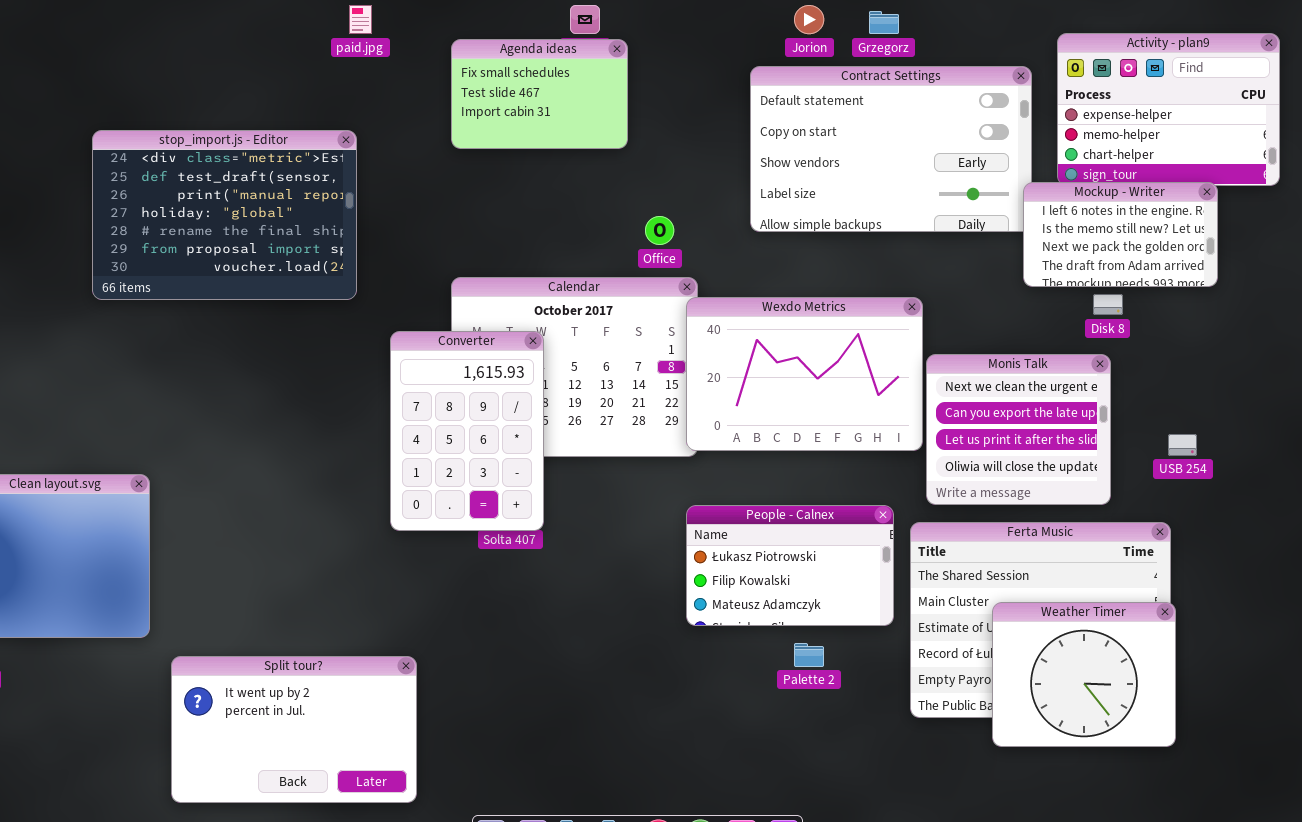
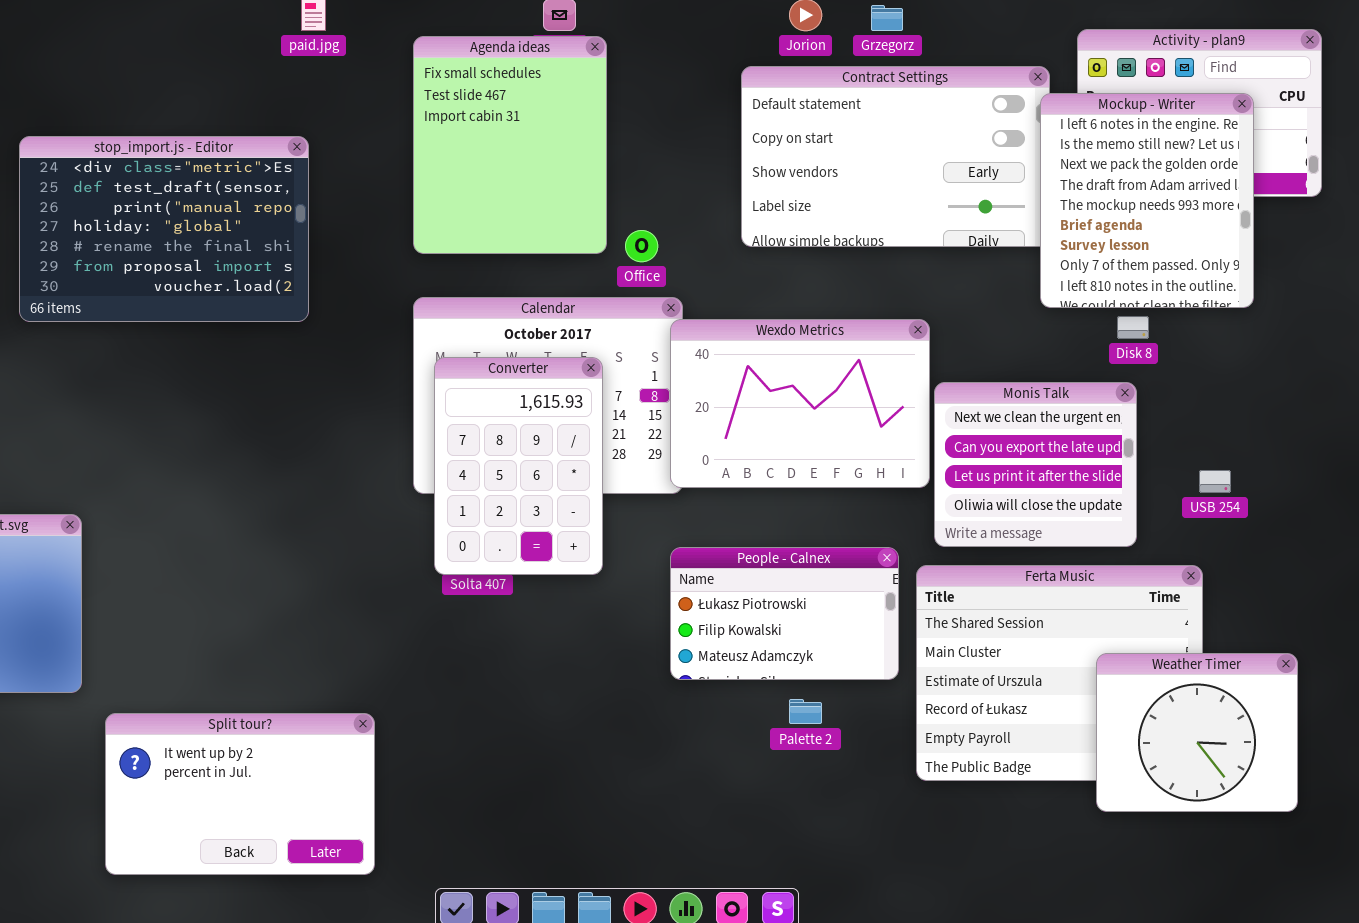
Agenda ideas: [451,39,628,149] -> [413,36,607,254], resized
Mockup - Writer: [1023,182,1218,287] -> [1040,93,1254,308], resized
Converter: [390,331,544,531] -> [434,357,603,575], moved
Weather Timer: [992,602,1176,747] -> [1096,653,1298,812], moved

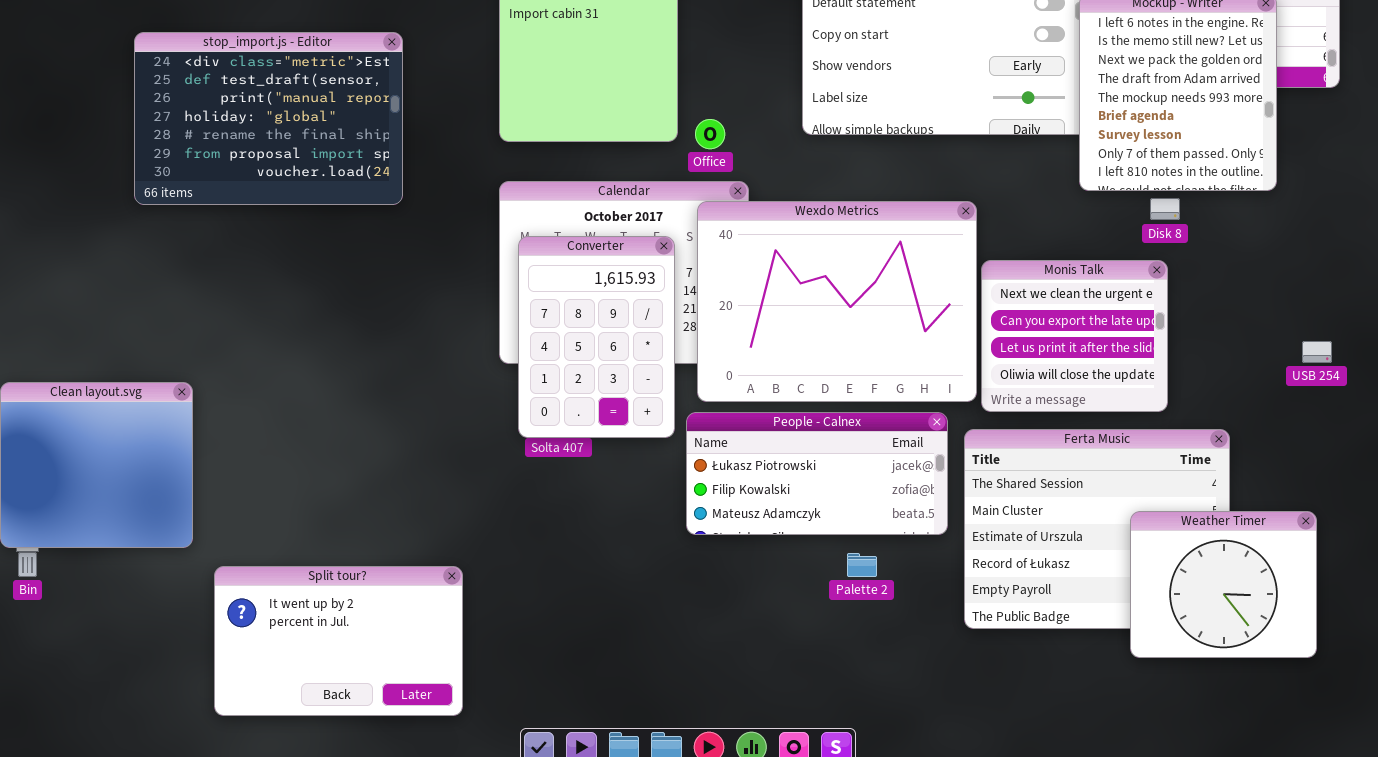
Wexdo Metrics: [670,319,930,488] -> [697,201,977,402], resized
USB 254: [1199,470,1231,493] -> [1302,341,1332,363], moved
People - Calnex: [670,547,899,680] -> [686,412,948,535], resized

